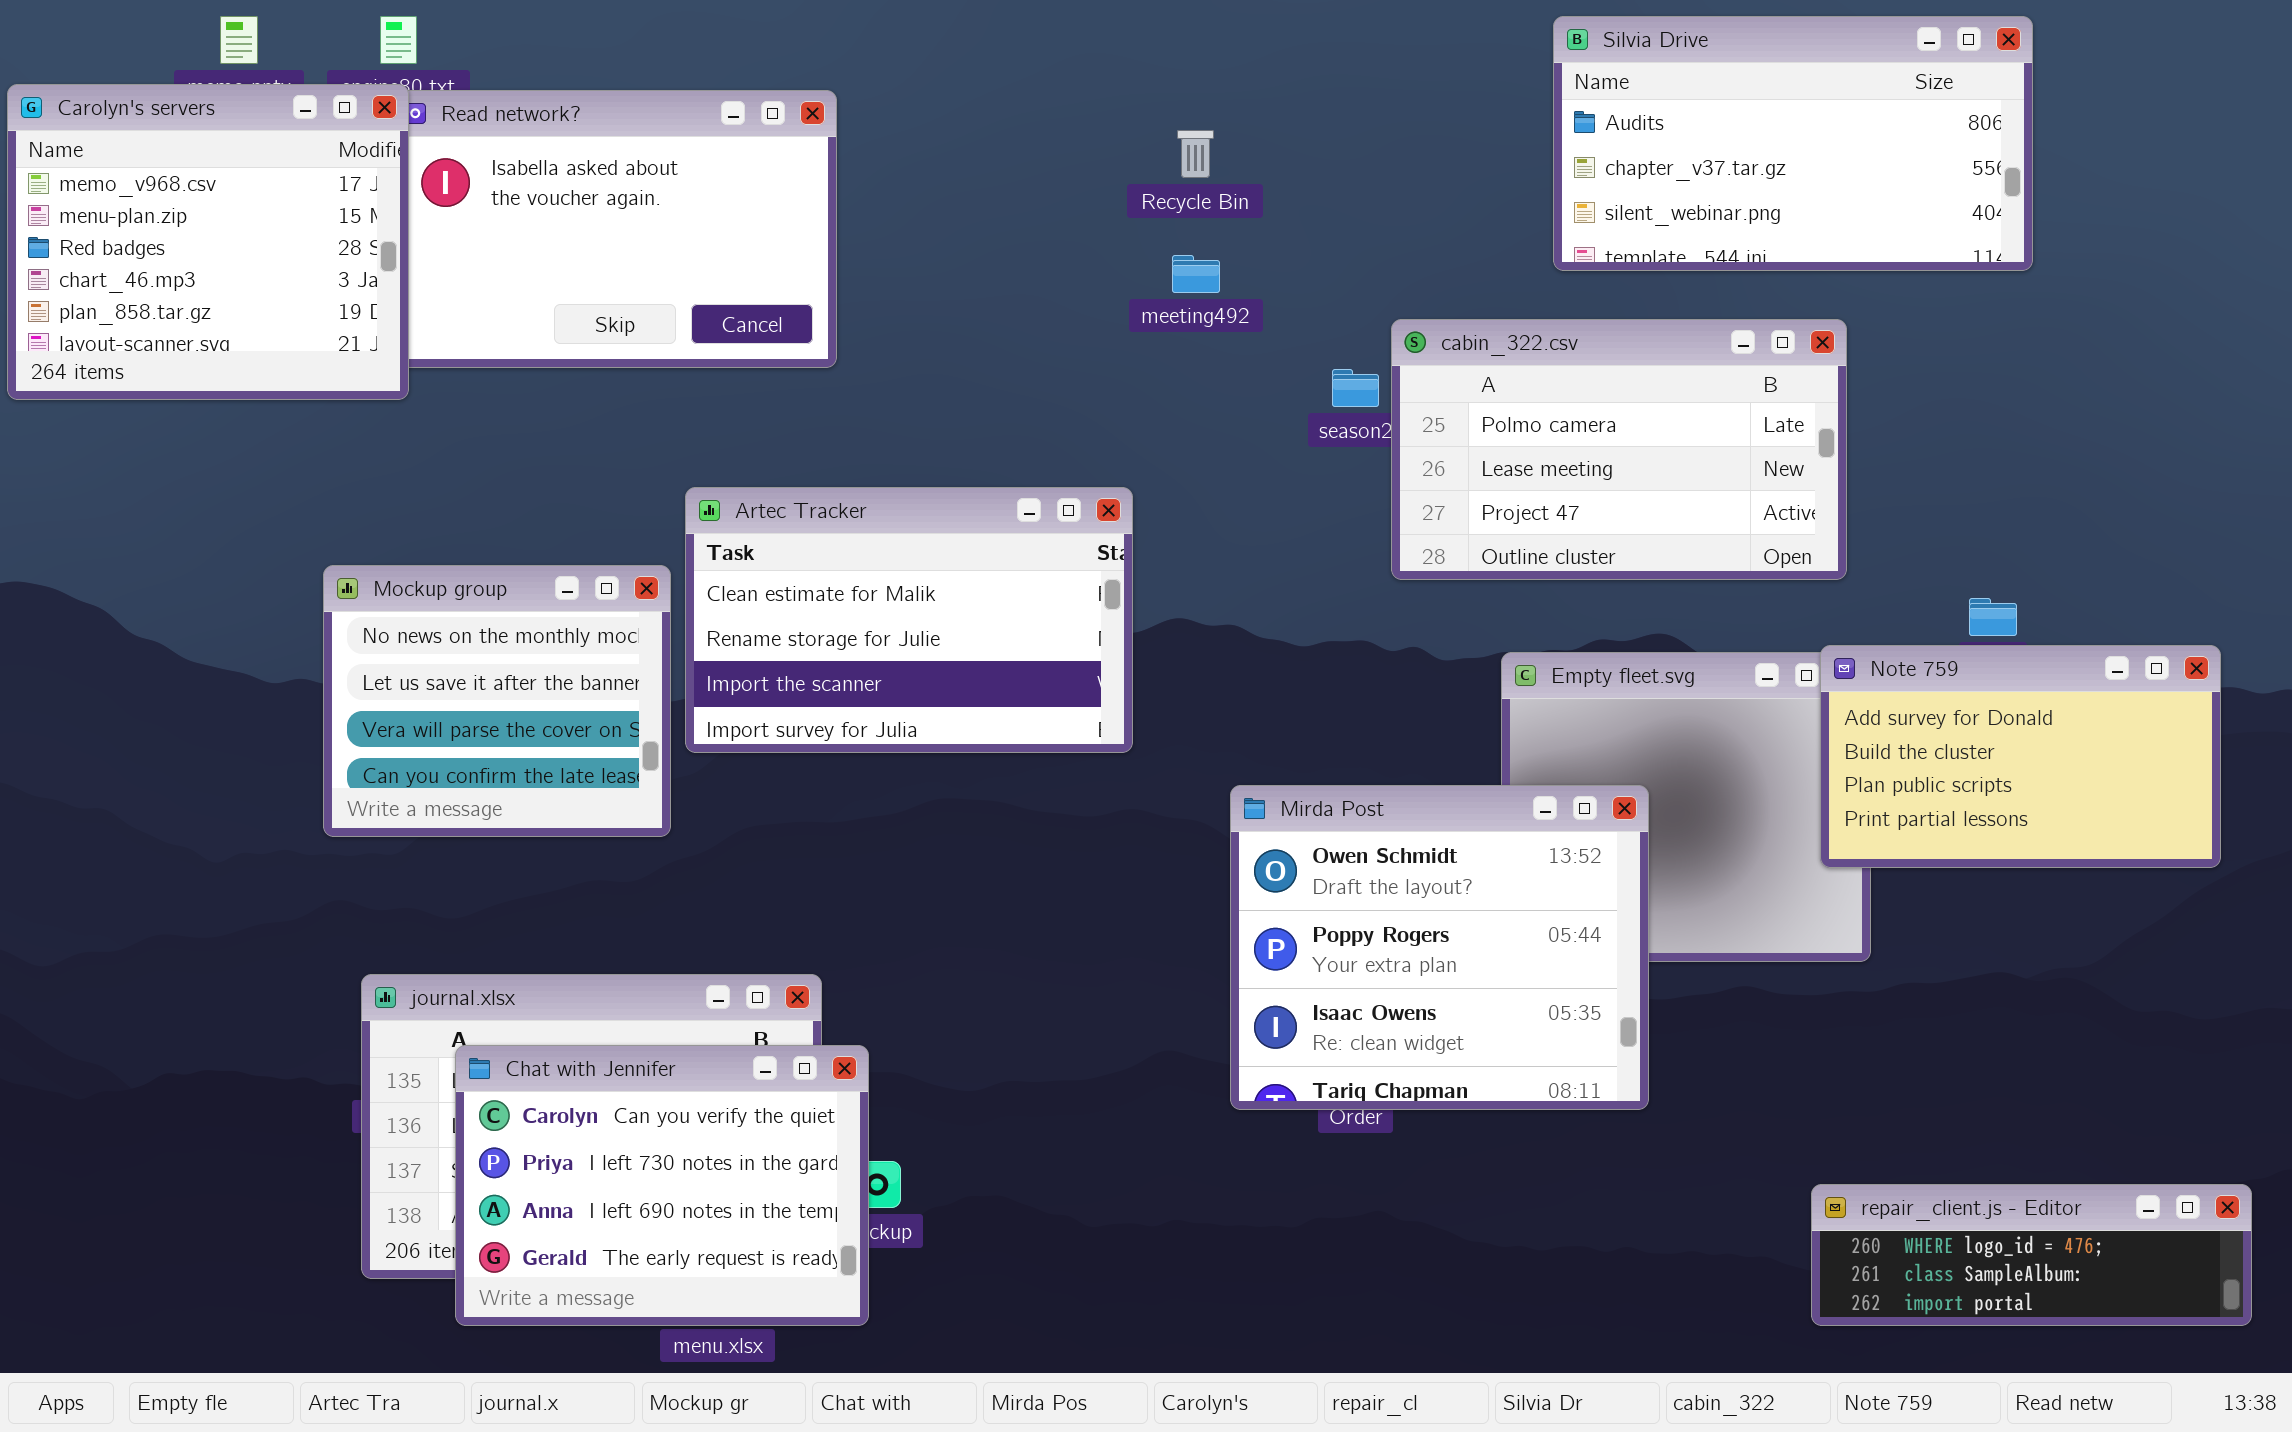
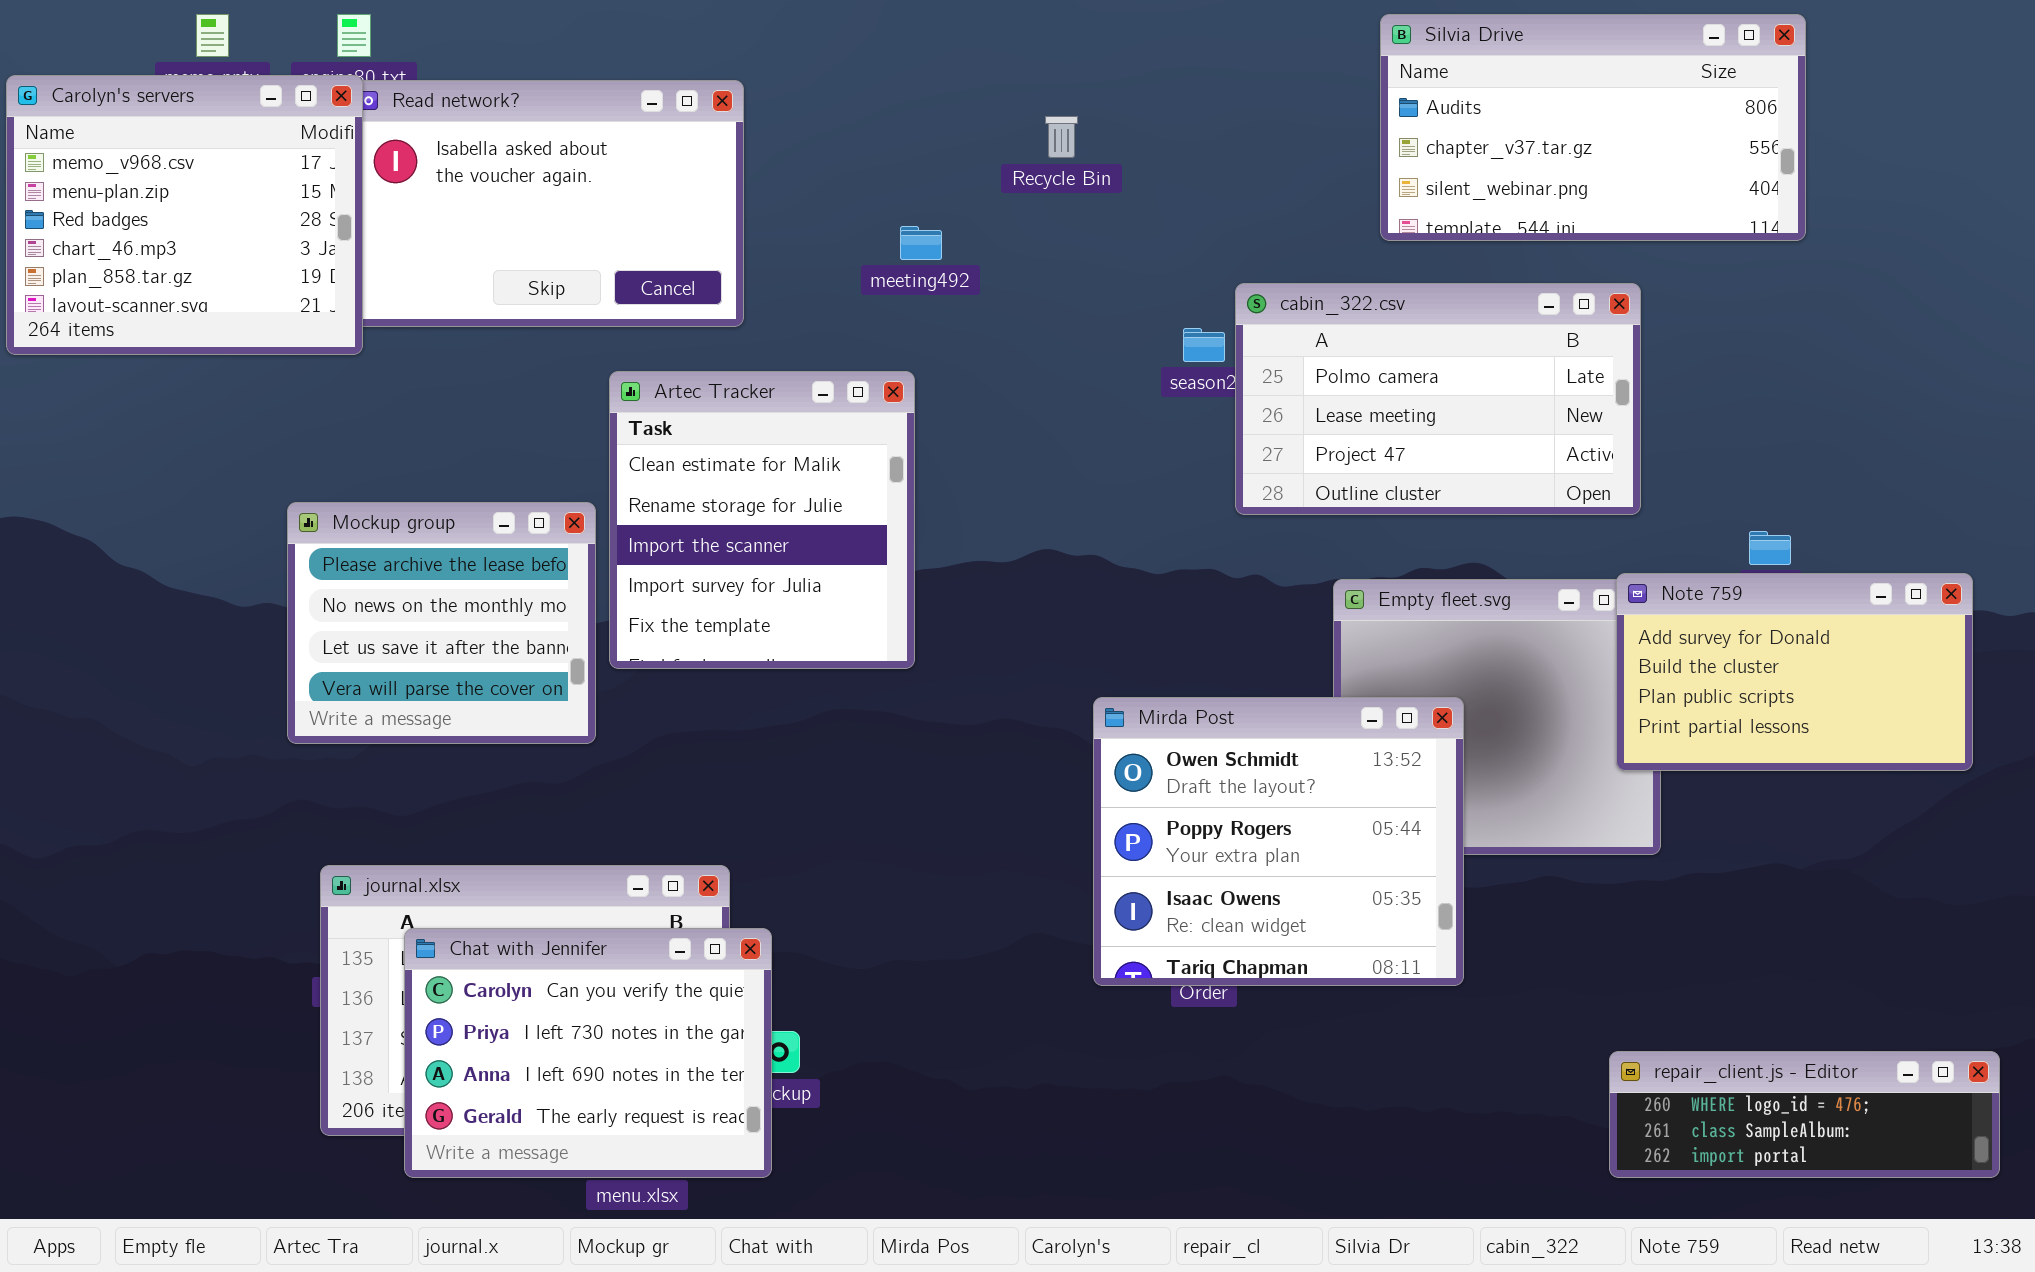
meeting492: [1172,255,1220,293] -> [900,226,942,260], moved
Artec Tracker: [685,487,1133,753] -> [609,371,915,669], resized
Mockup group: [323,565,671,837] -> [287,502,596,744], scrolled up 1 row

